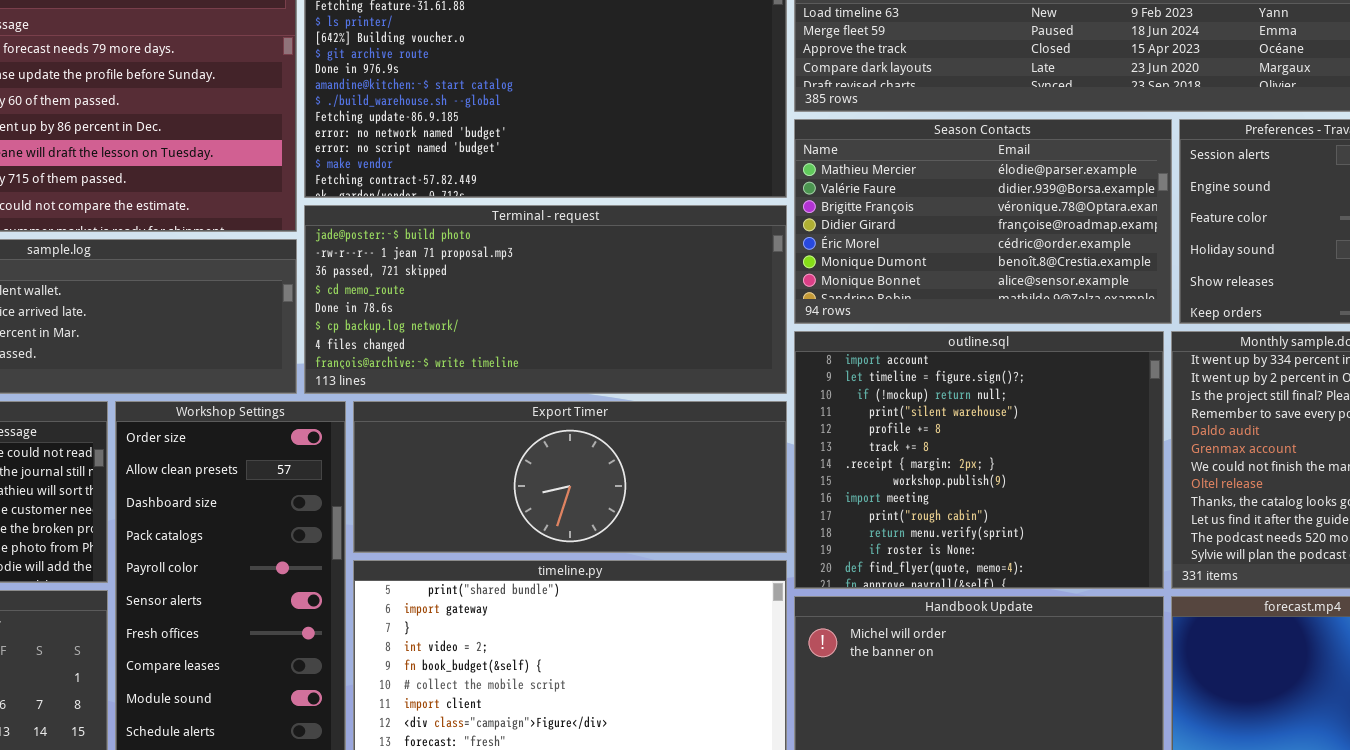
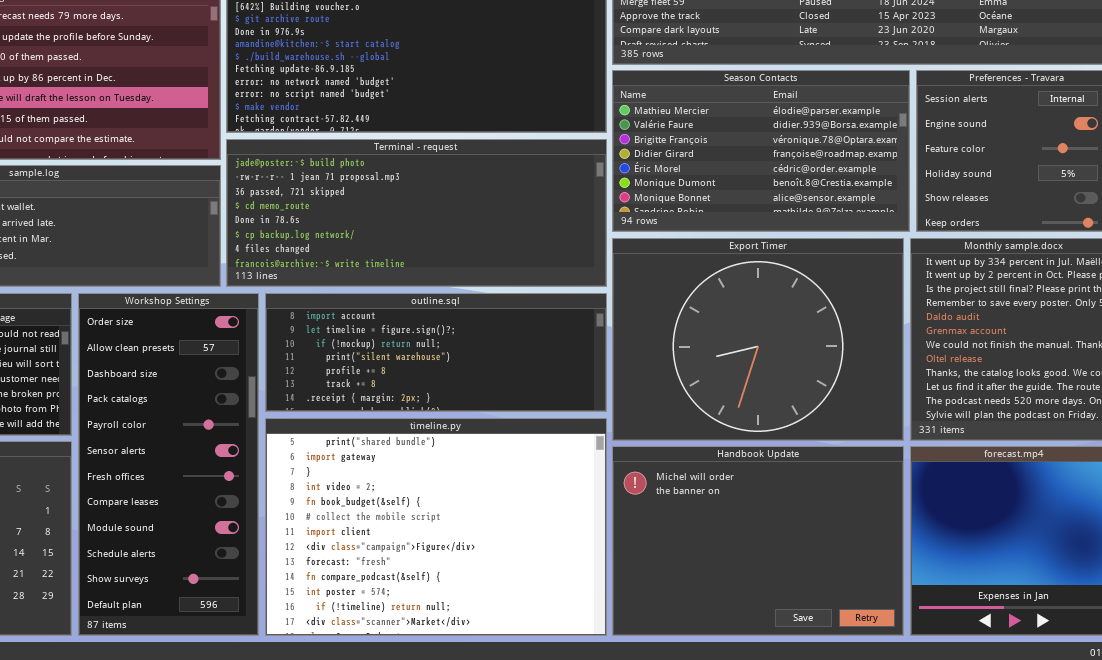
outline.sql: [794,331,1164,589] -> [265,293,607,412], moved, resized
Export Timer: [353,401,787,553] -> [612,238,904,441], moved, resized

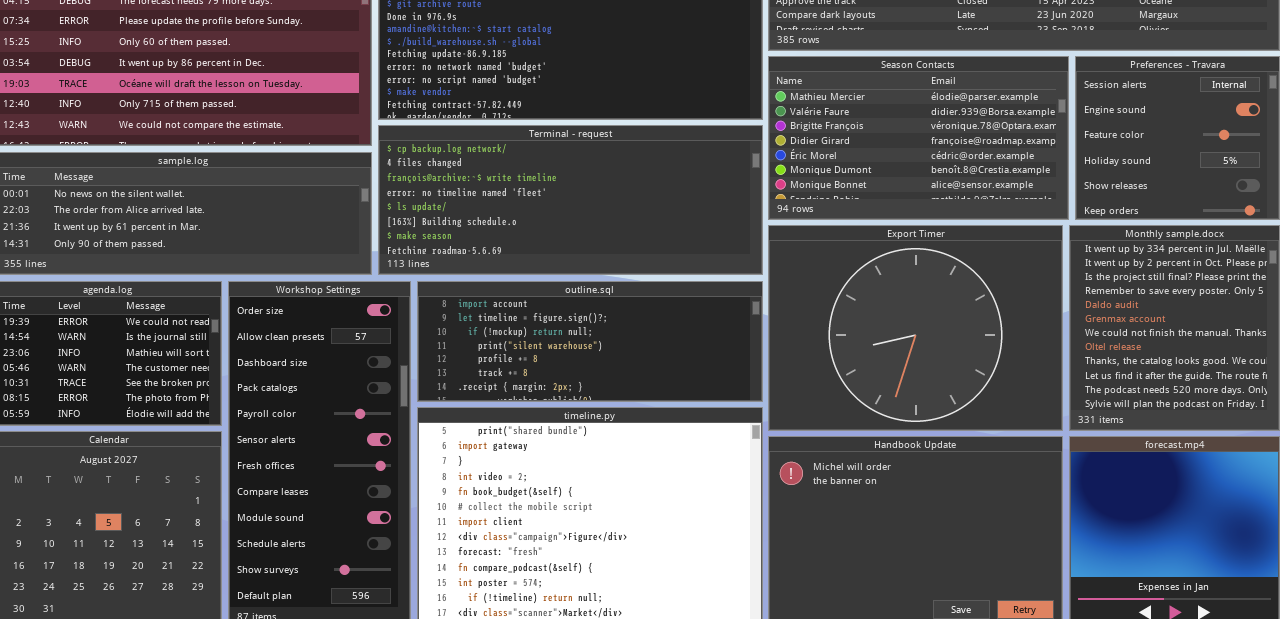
Terminal - request: [226,139,607,287] -> [378,125,763,275], scrolled down 5 rows

